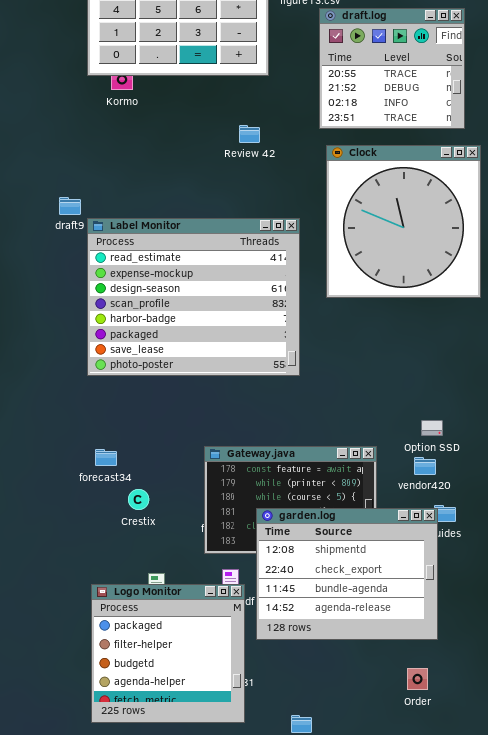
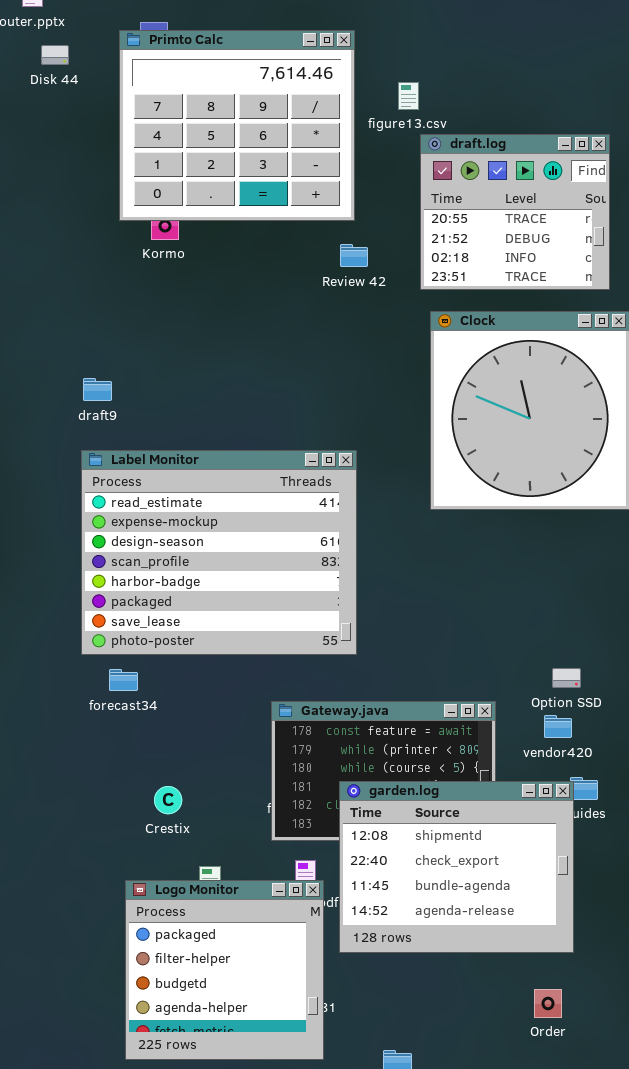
Review 42: [239,125,260,143] -> [340,244,368,267], moved
Label Monitor: [87,218,300,376] -> [81,450,357,655], moved
forecast34: [95,449,117,466] -> [109,669,138,691], moved
Crestix: [128,489,149,510] -> [154,786,182,814], moved

